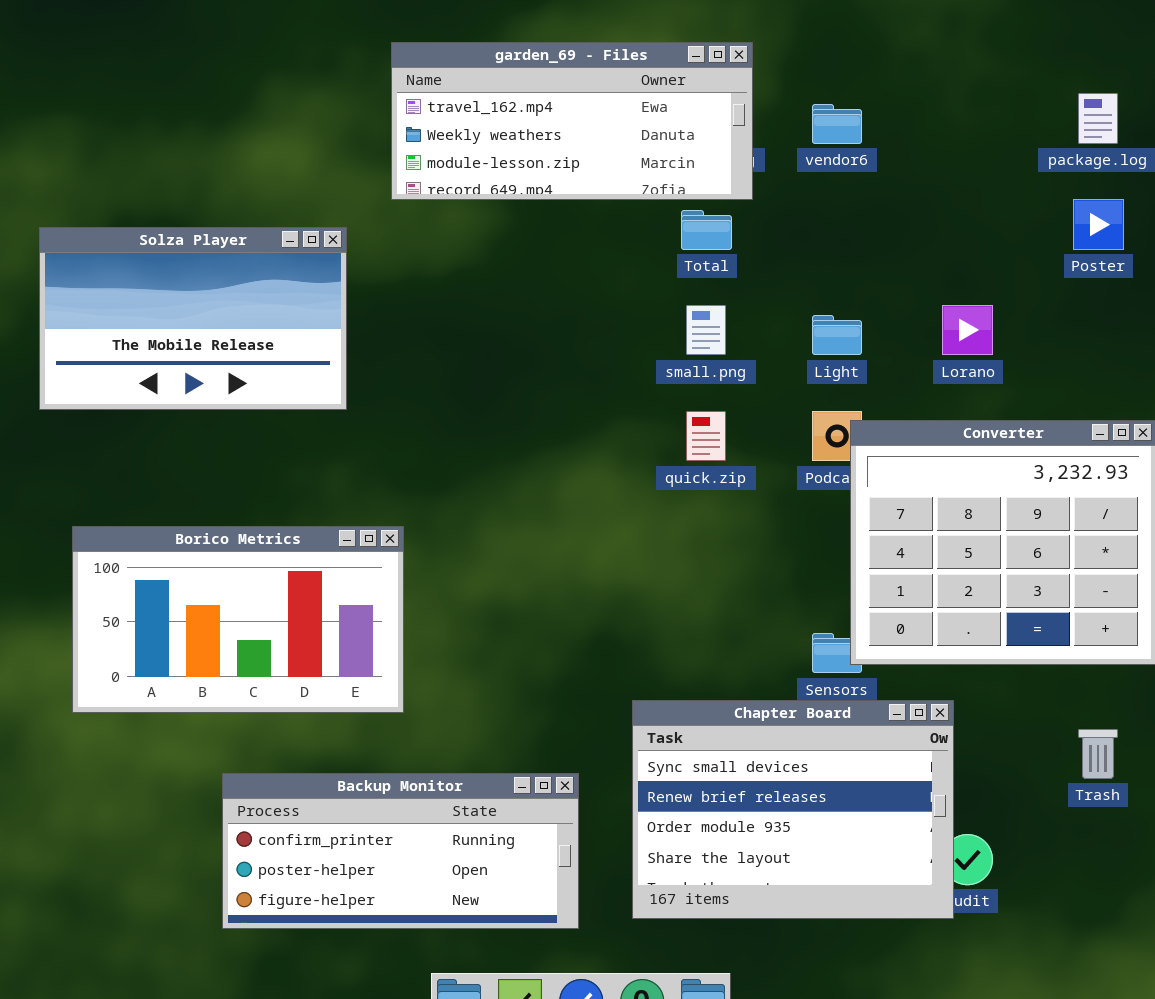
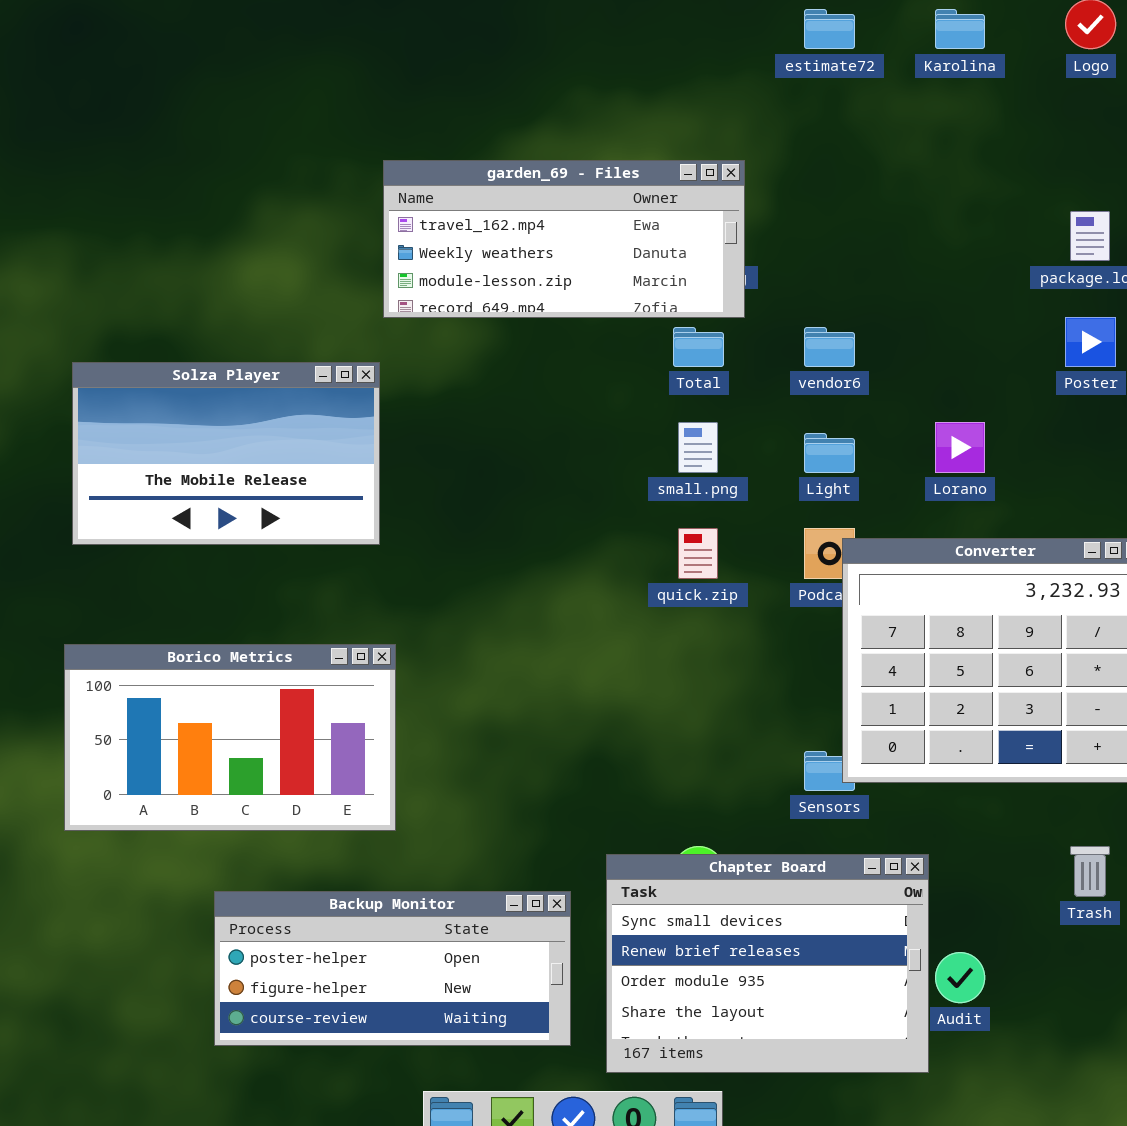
vendor6: [812,104,862,144] -> [804,327,855,367], moved
Solza Player: [39,227,347,410] -> [72,362,380,545], moved
Chapter Board: [632,700,954,919] -> [606,854,929,1073], moved
Backup Monitor: [222,773,579,929] -> [214,891,571,1046], scrolled down 1 row

